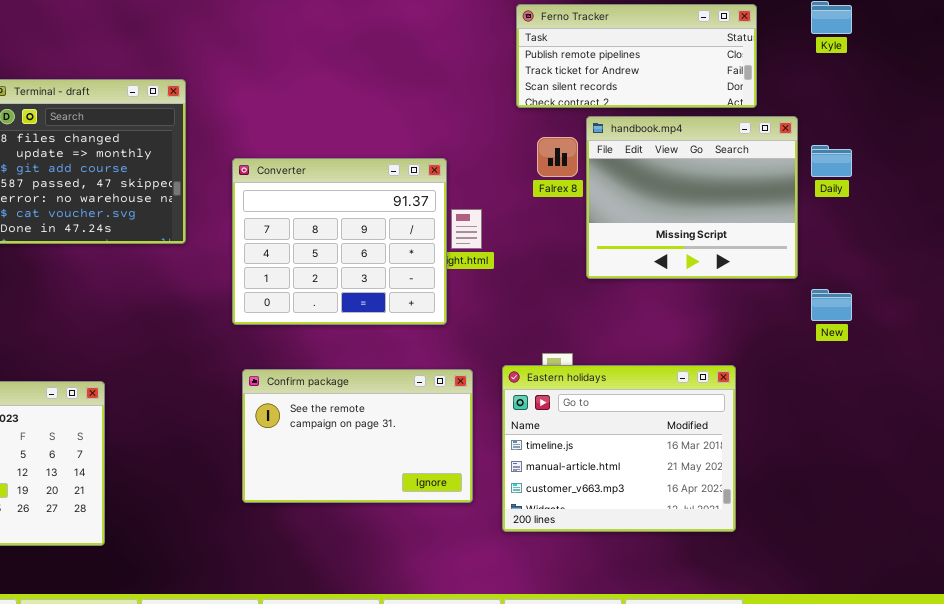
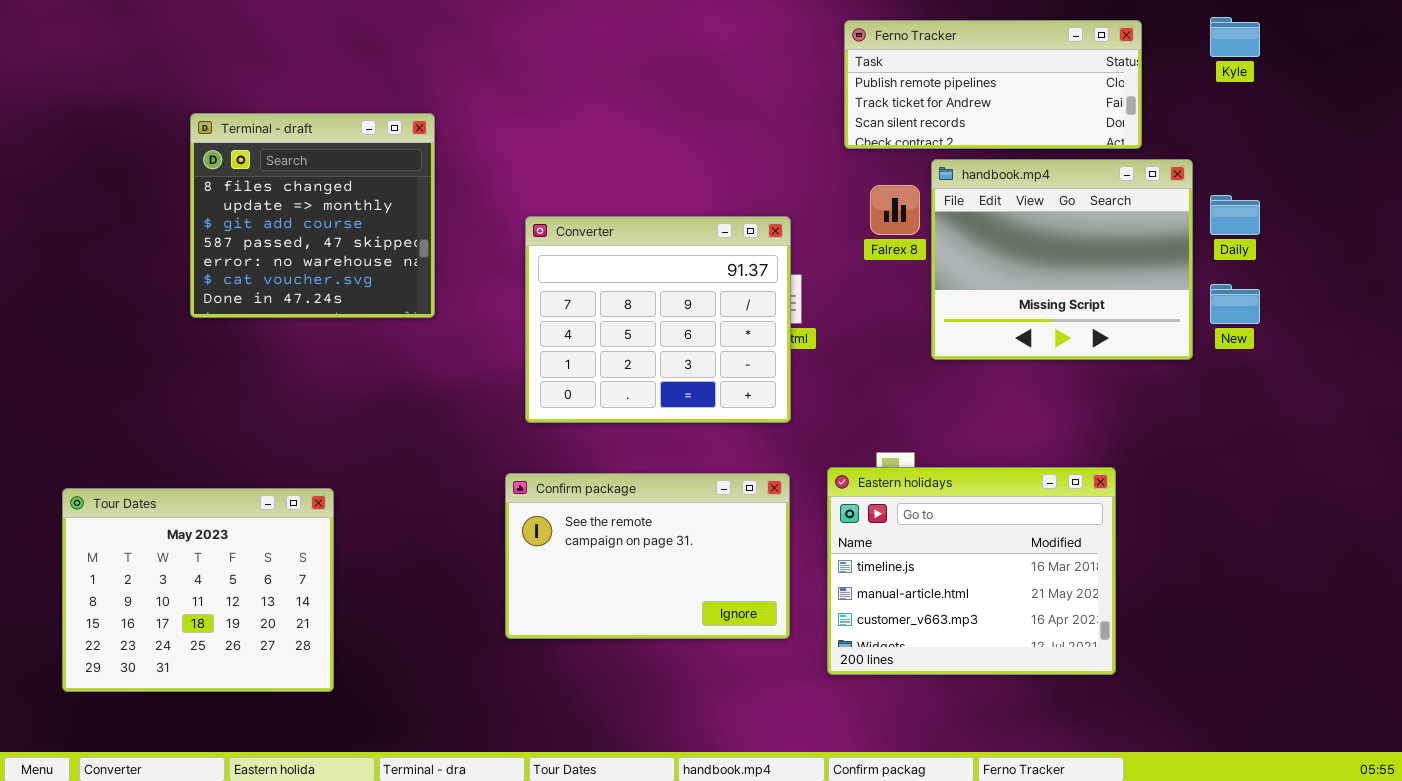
Converter: [232,158,447,325] -> [525,216,791,423], moved
New: [811,289,852,321] -> [1210,284,1260,324], moved

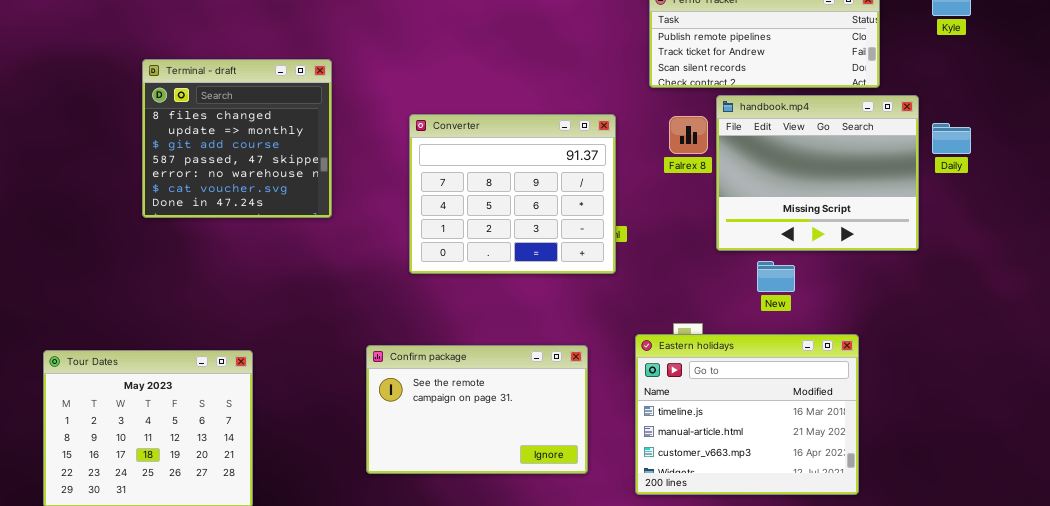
Converter: [525,216,791,423] -> [409,114,616,274], moved
New: [1210,284,1260,324] -> [757,261,795,292], moved
Confirm package: [505,473,790,639] -> [366,345,588,474], moved

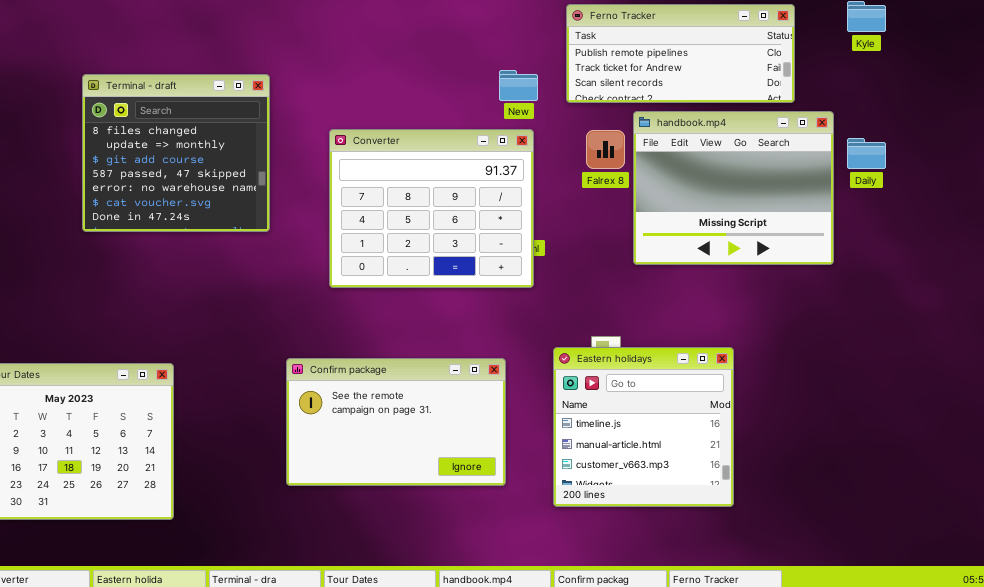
Terminal - draft: [142,59,332,218] -> [82,74,270,232], moved
New: [757,261,795,292] -> [499,70,538,101], moved
Eastern holidays: [635,334,859,495] -> [553,347,734,507], resized

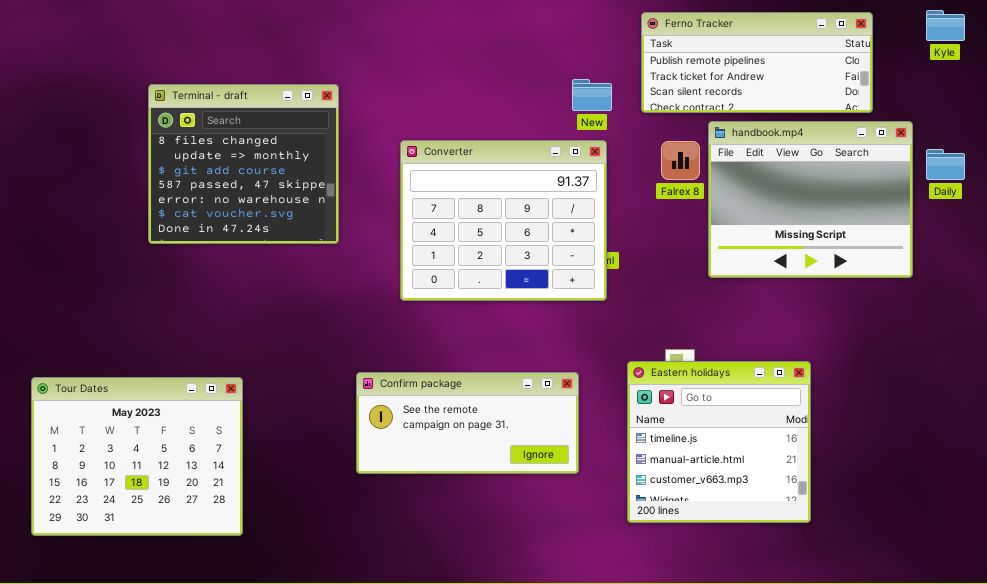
Confirm package: [286,358,506,486] -> [356,372,579,474], resized

